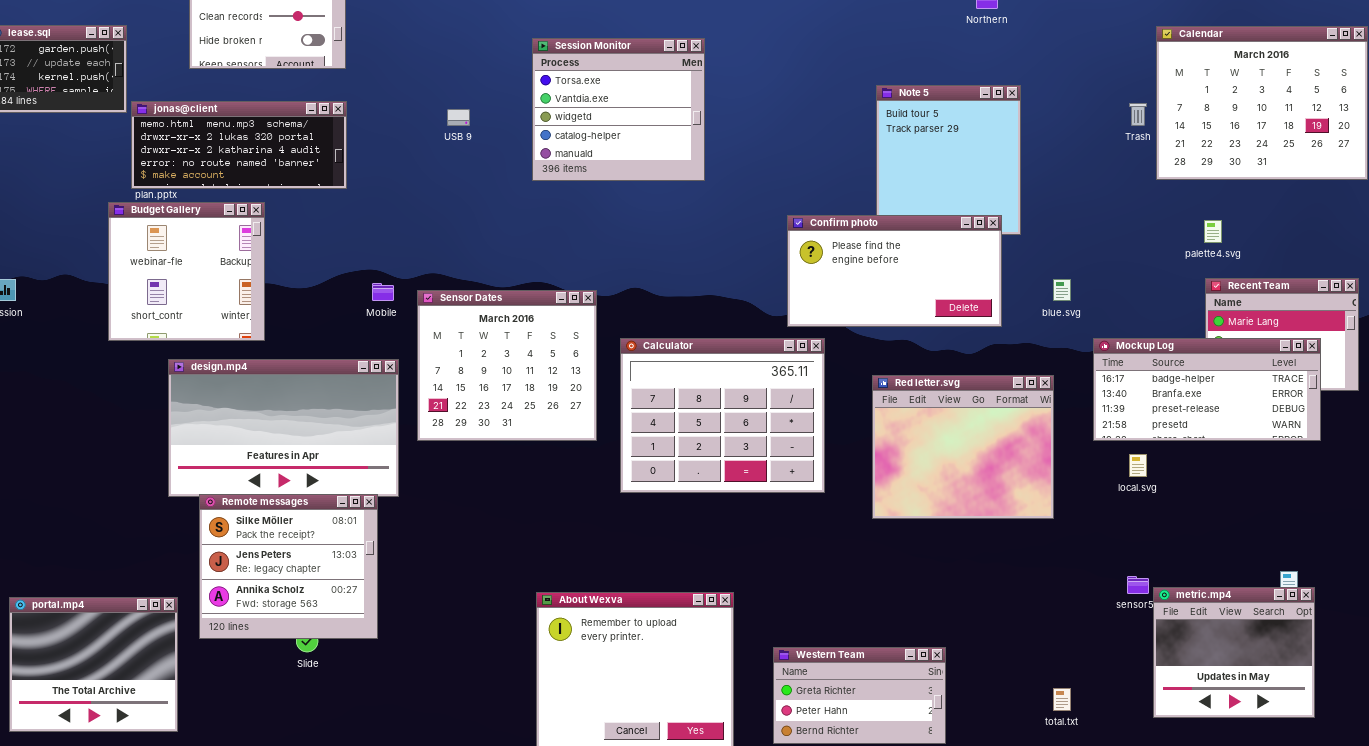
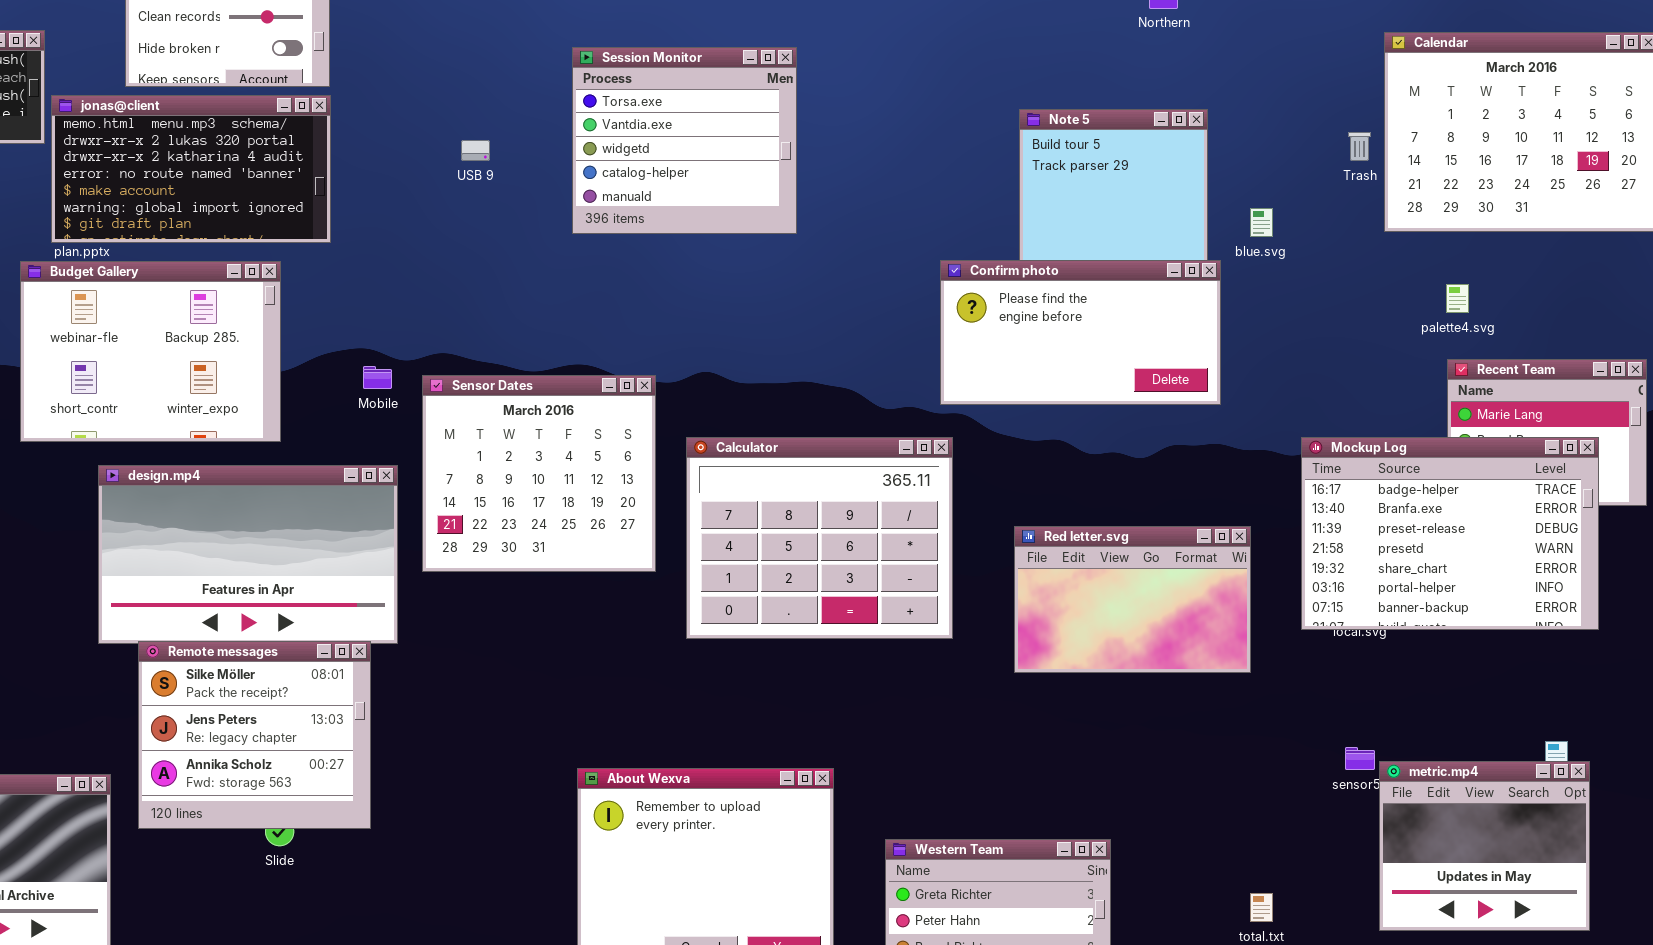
jonas@client: [131,101,347,189] -> [51,95,331,243], resized
Budget Gallery: [108,202,265,341] -> [20,261,281,442], resized
Confirm photo: [787,215,1002,327] -> [940,260,1221,405], moved
blue.svg: [1053,279,1071,301] -> [1250,208,1273,237], moved
Mockup Log: [1093,338,1321,441] -> [1301,437,1599,630], resized
Red letter.svg: [872,375,1054,519] -> [1014,526,1251,673], resized

